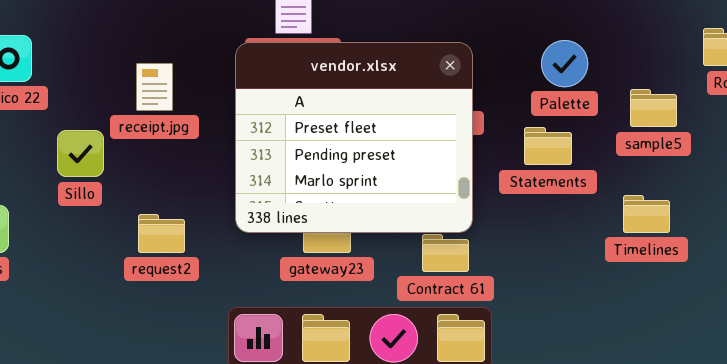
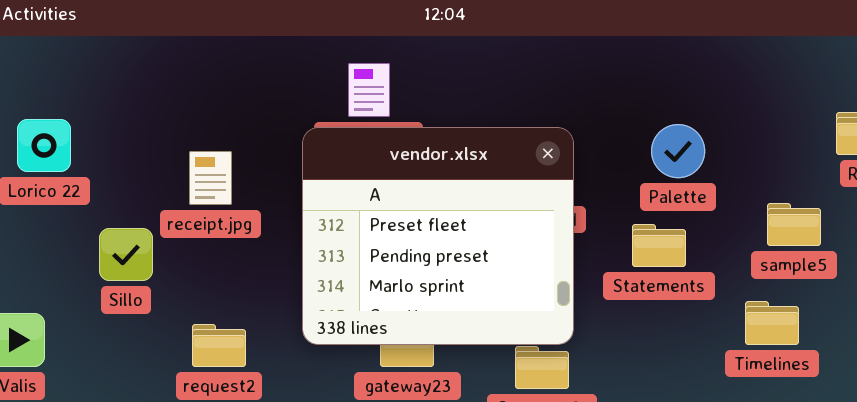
sample5: [630,89,677,127] -> [767,203,821,246], moved

